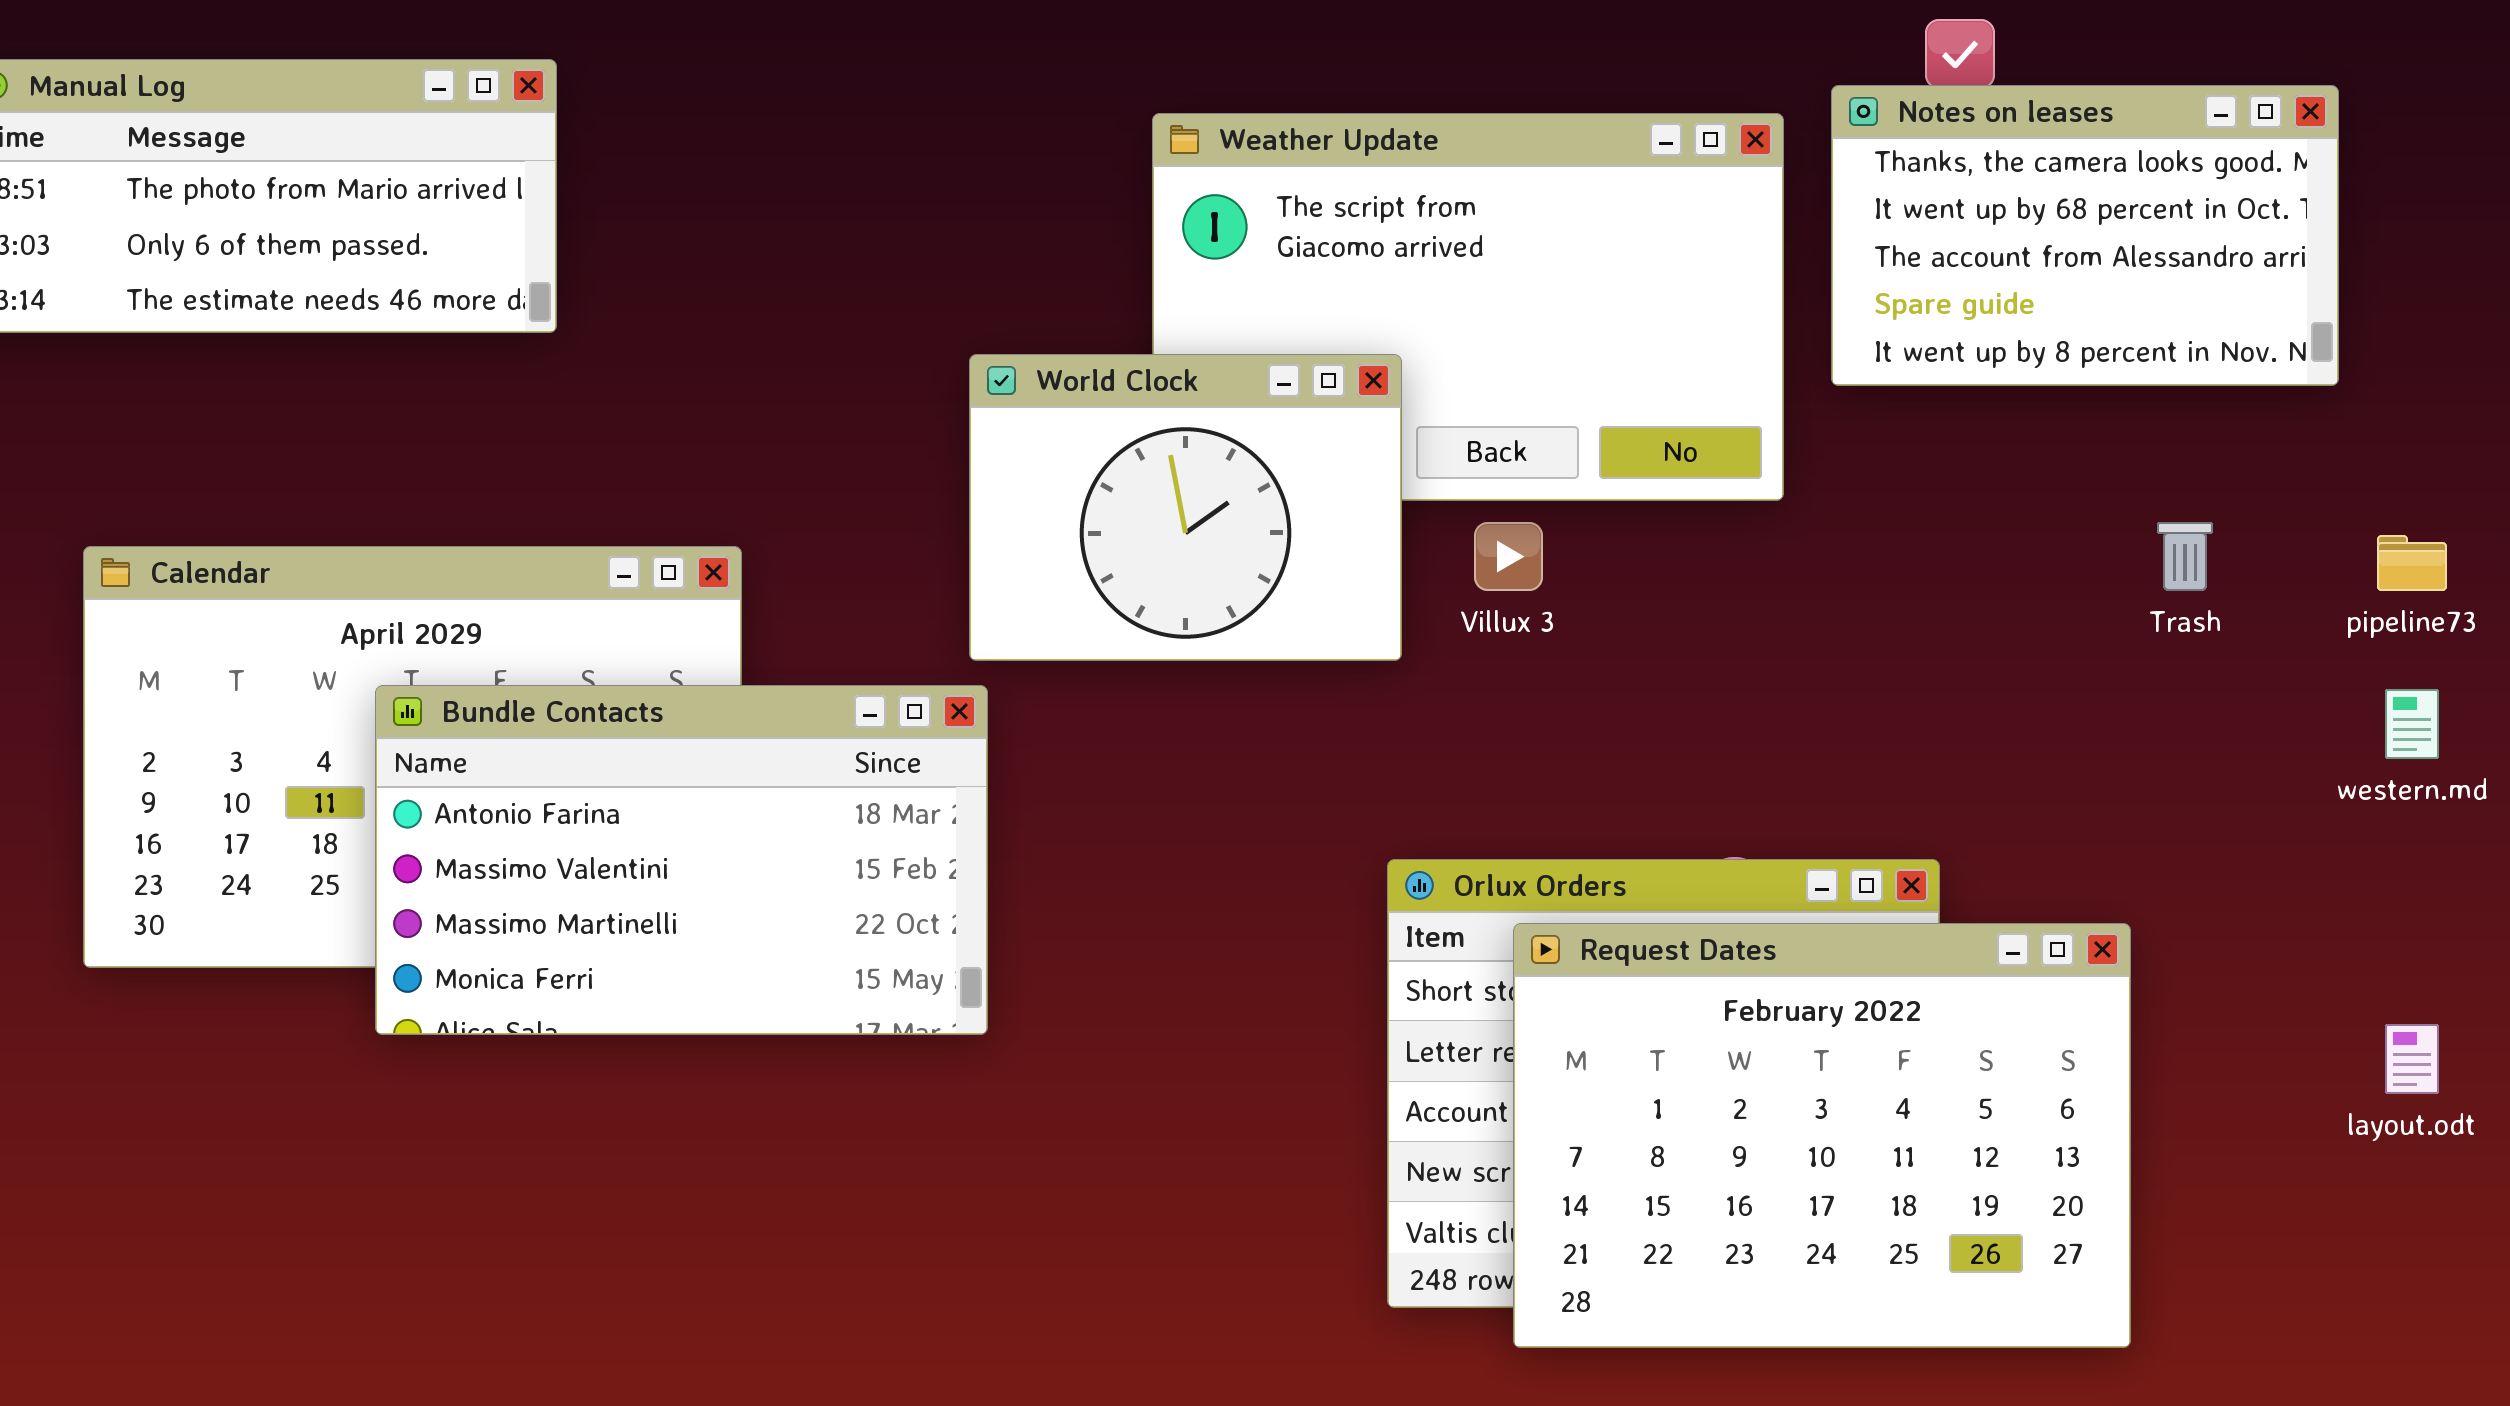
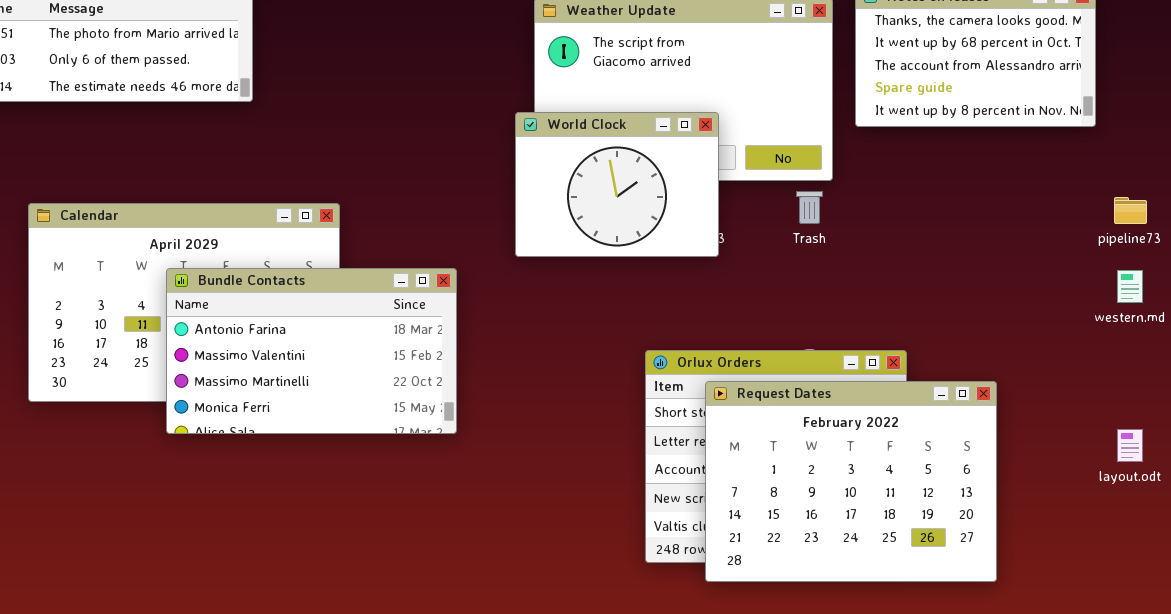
World Clock: [969,354,1402,661] -> [515,112,719,257], moved
Trash: [2157,522,2213,591] -> [796,191,823,224], moved

